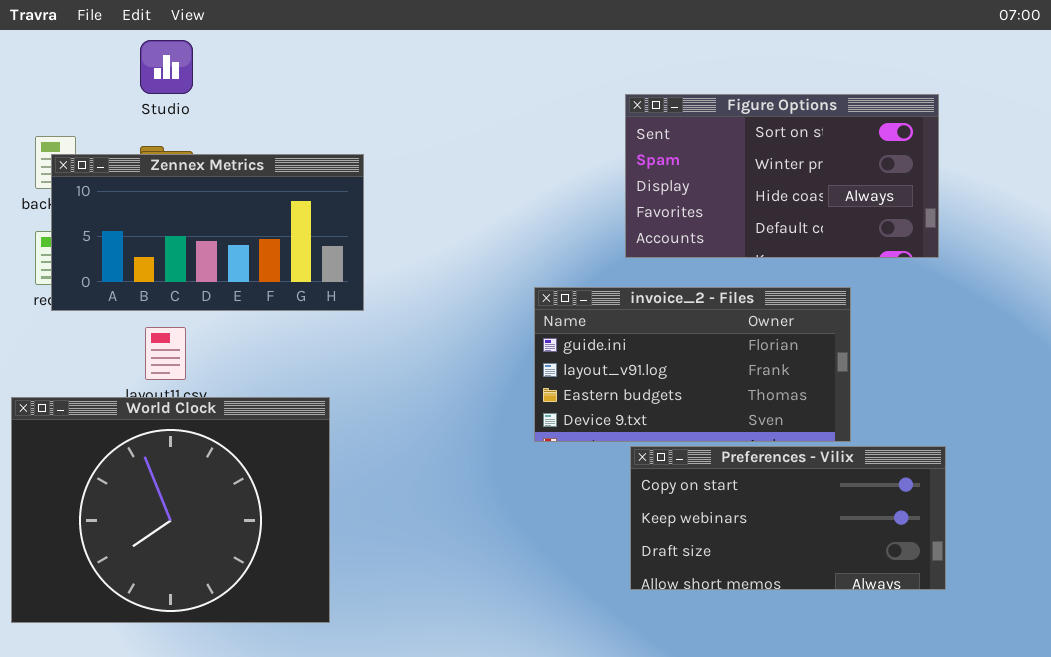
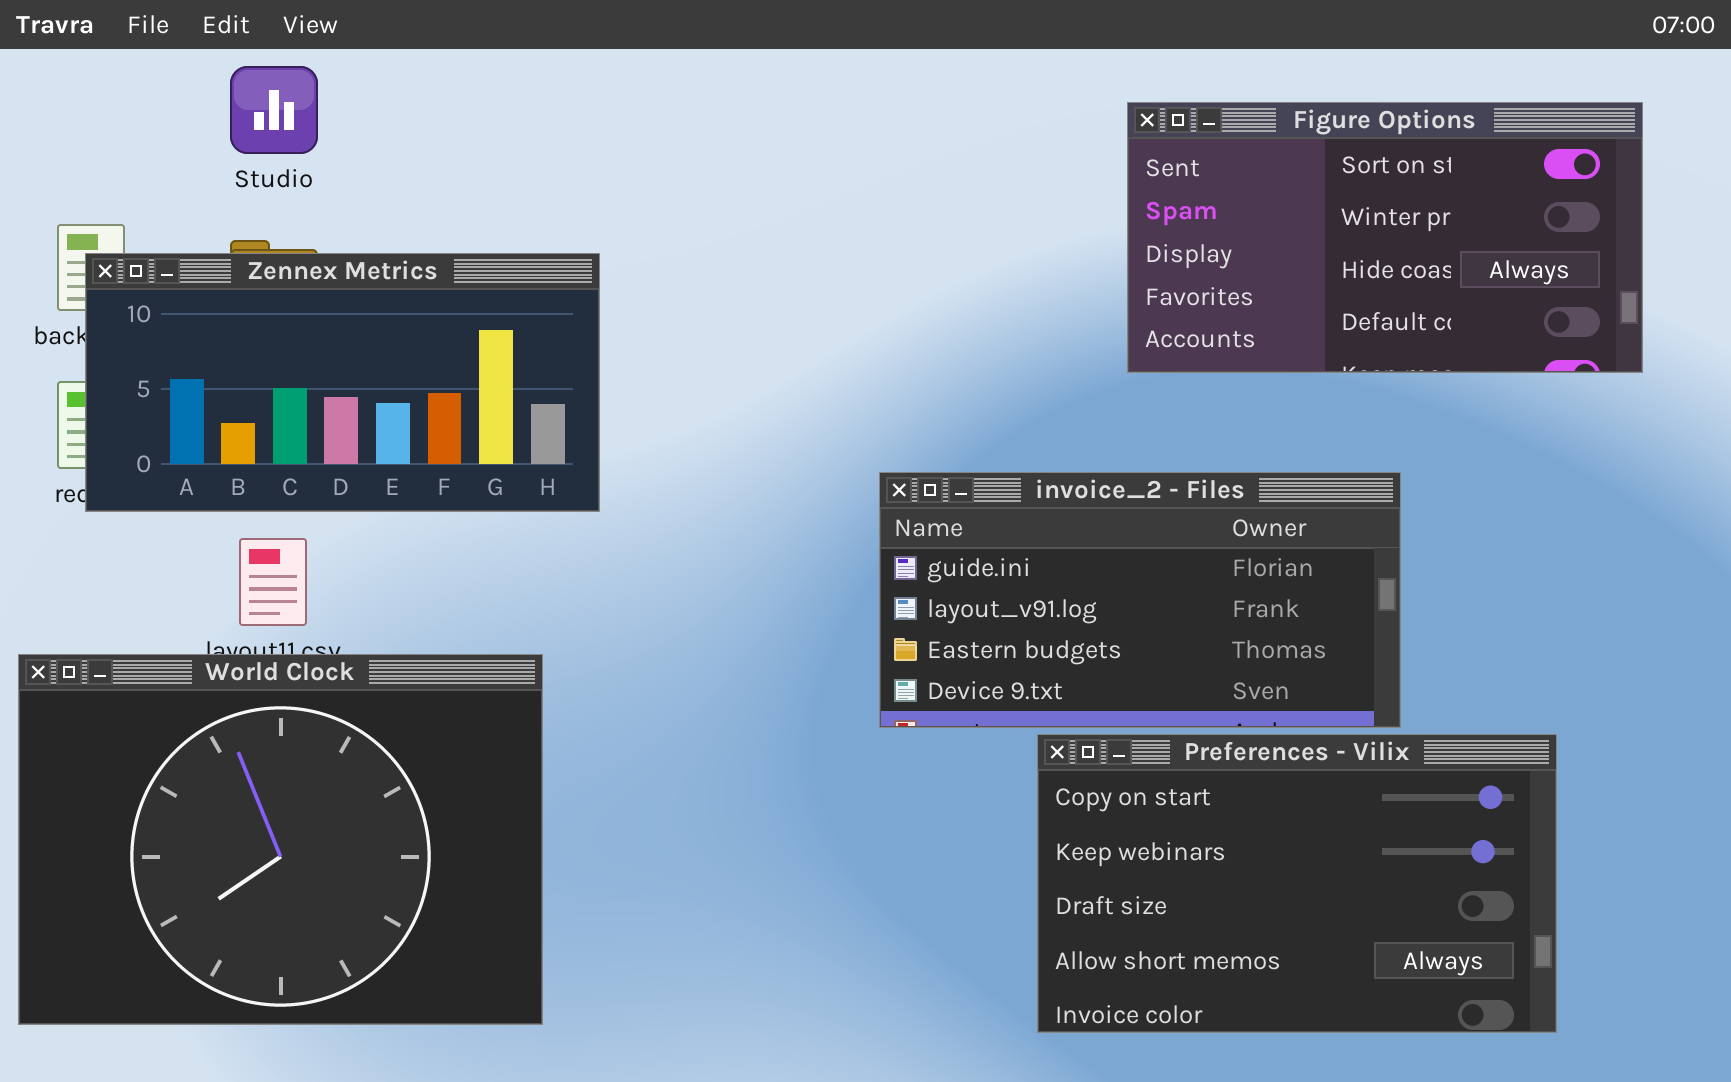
Figure Options: [625,94,939,258] -> [1127,102,1643,373], moved
Preferences - Vilix: [630,446,946,590] -> [1037,734,1557,1033], resized

